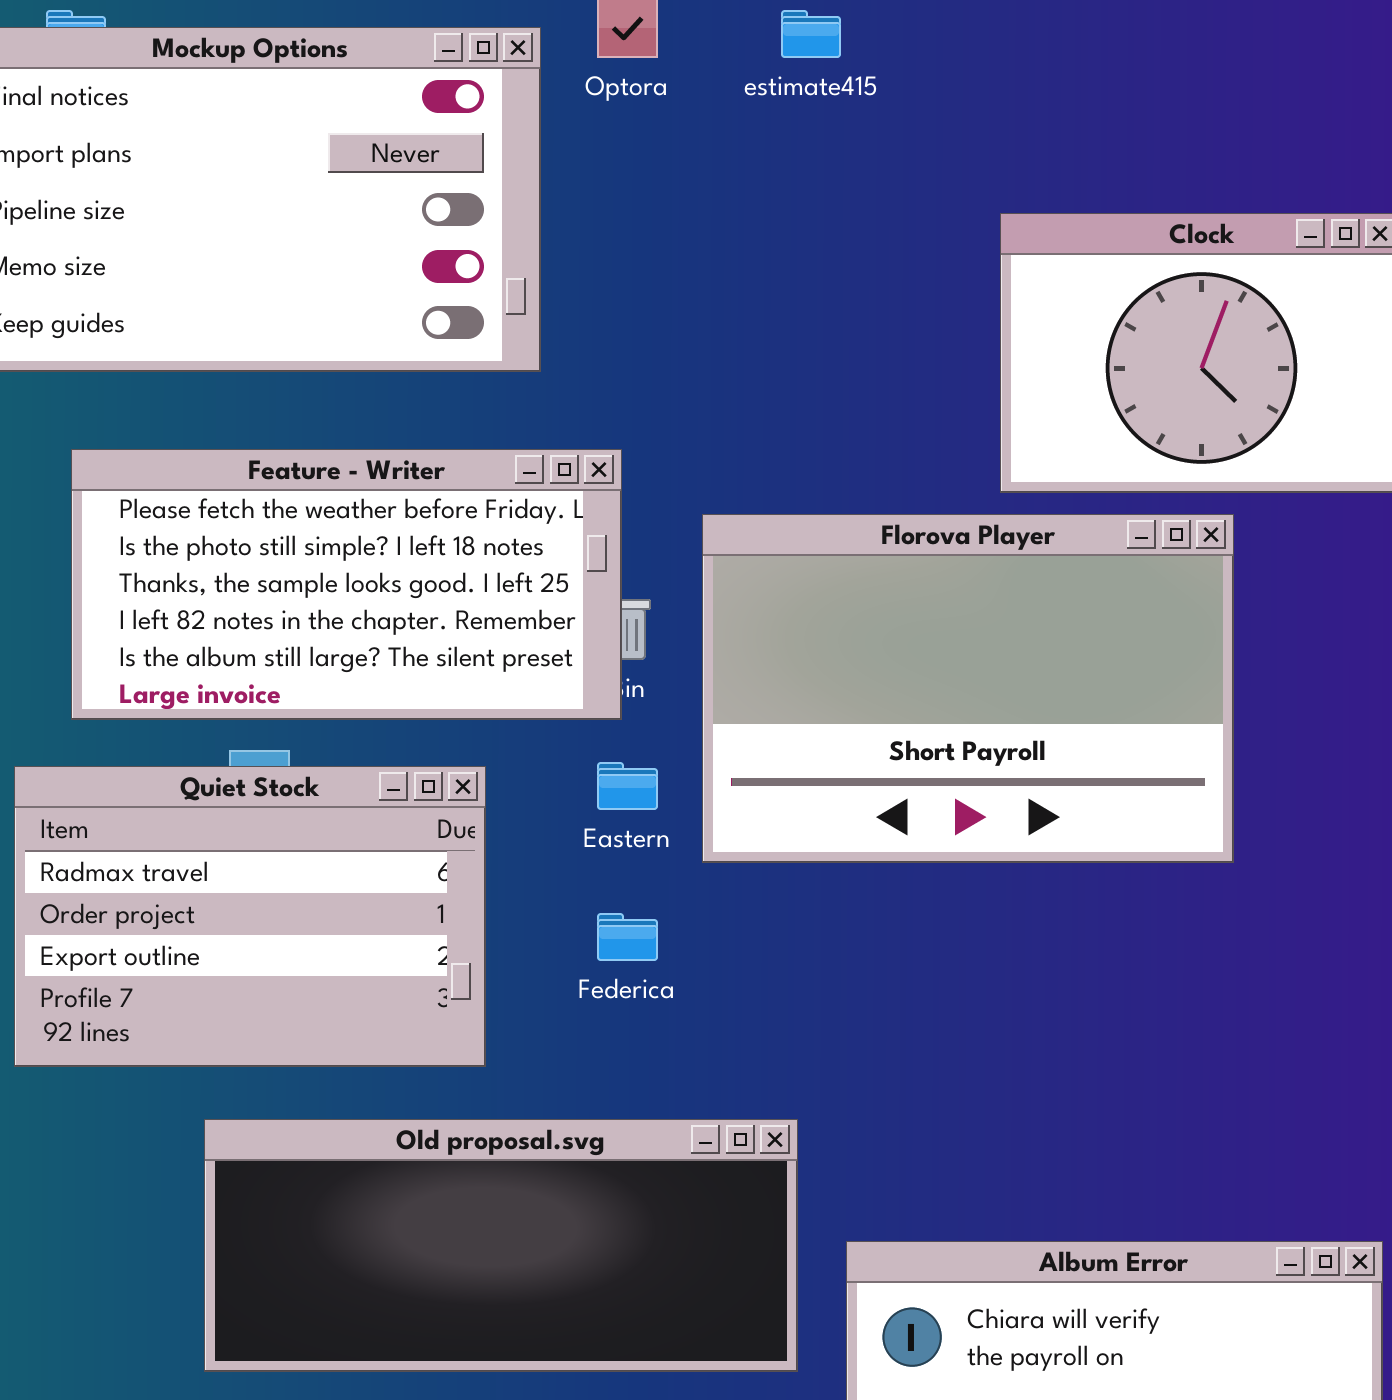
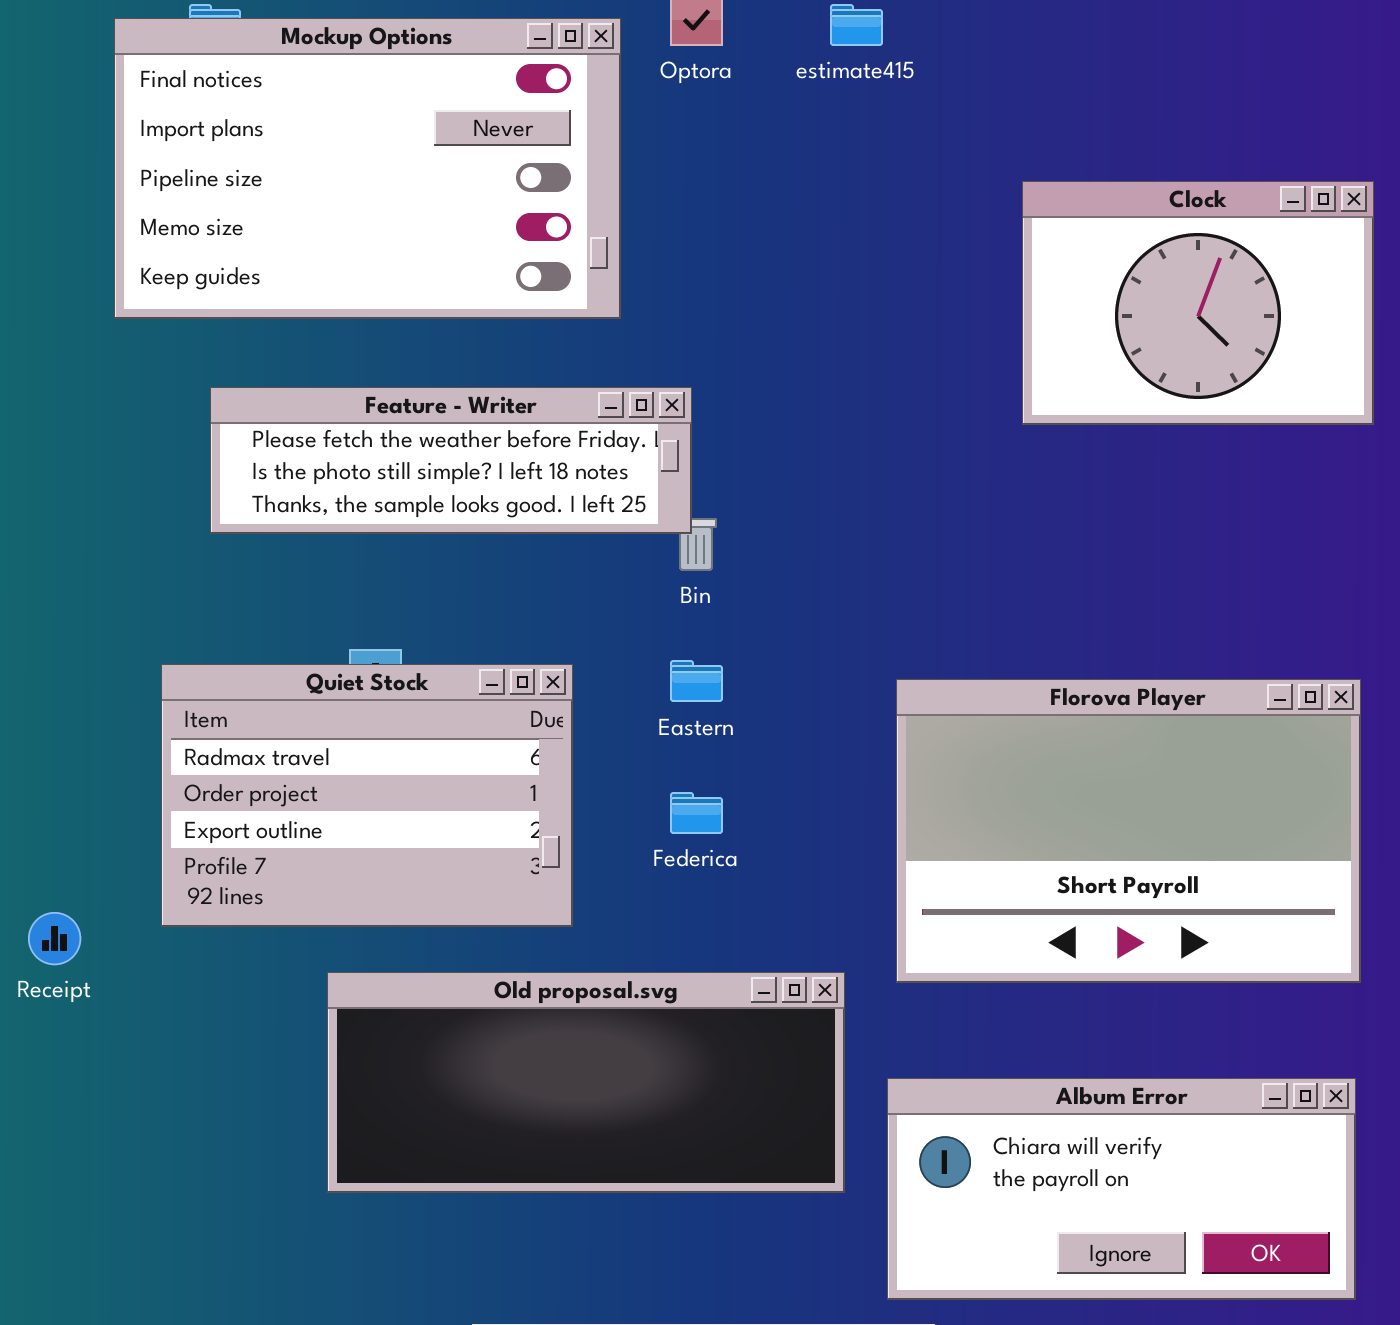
Feature - Writer: [71,449,622,720] -> [210,387,692,534], resized
Florova Player: [702,514,1234,863] -> [896,679,1361,983], moved

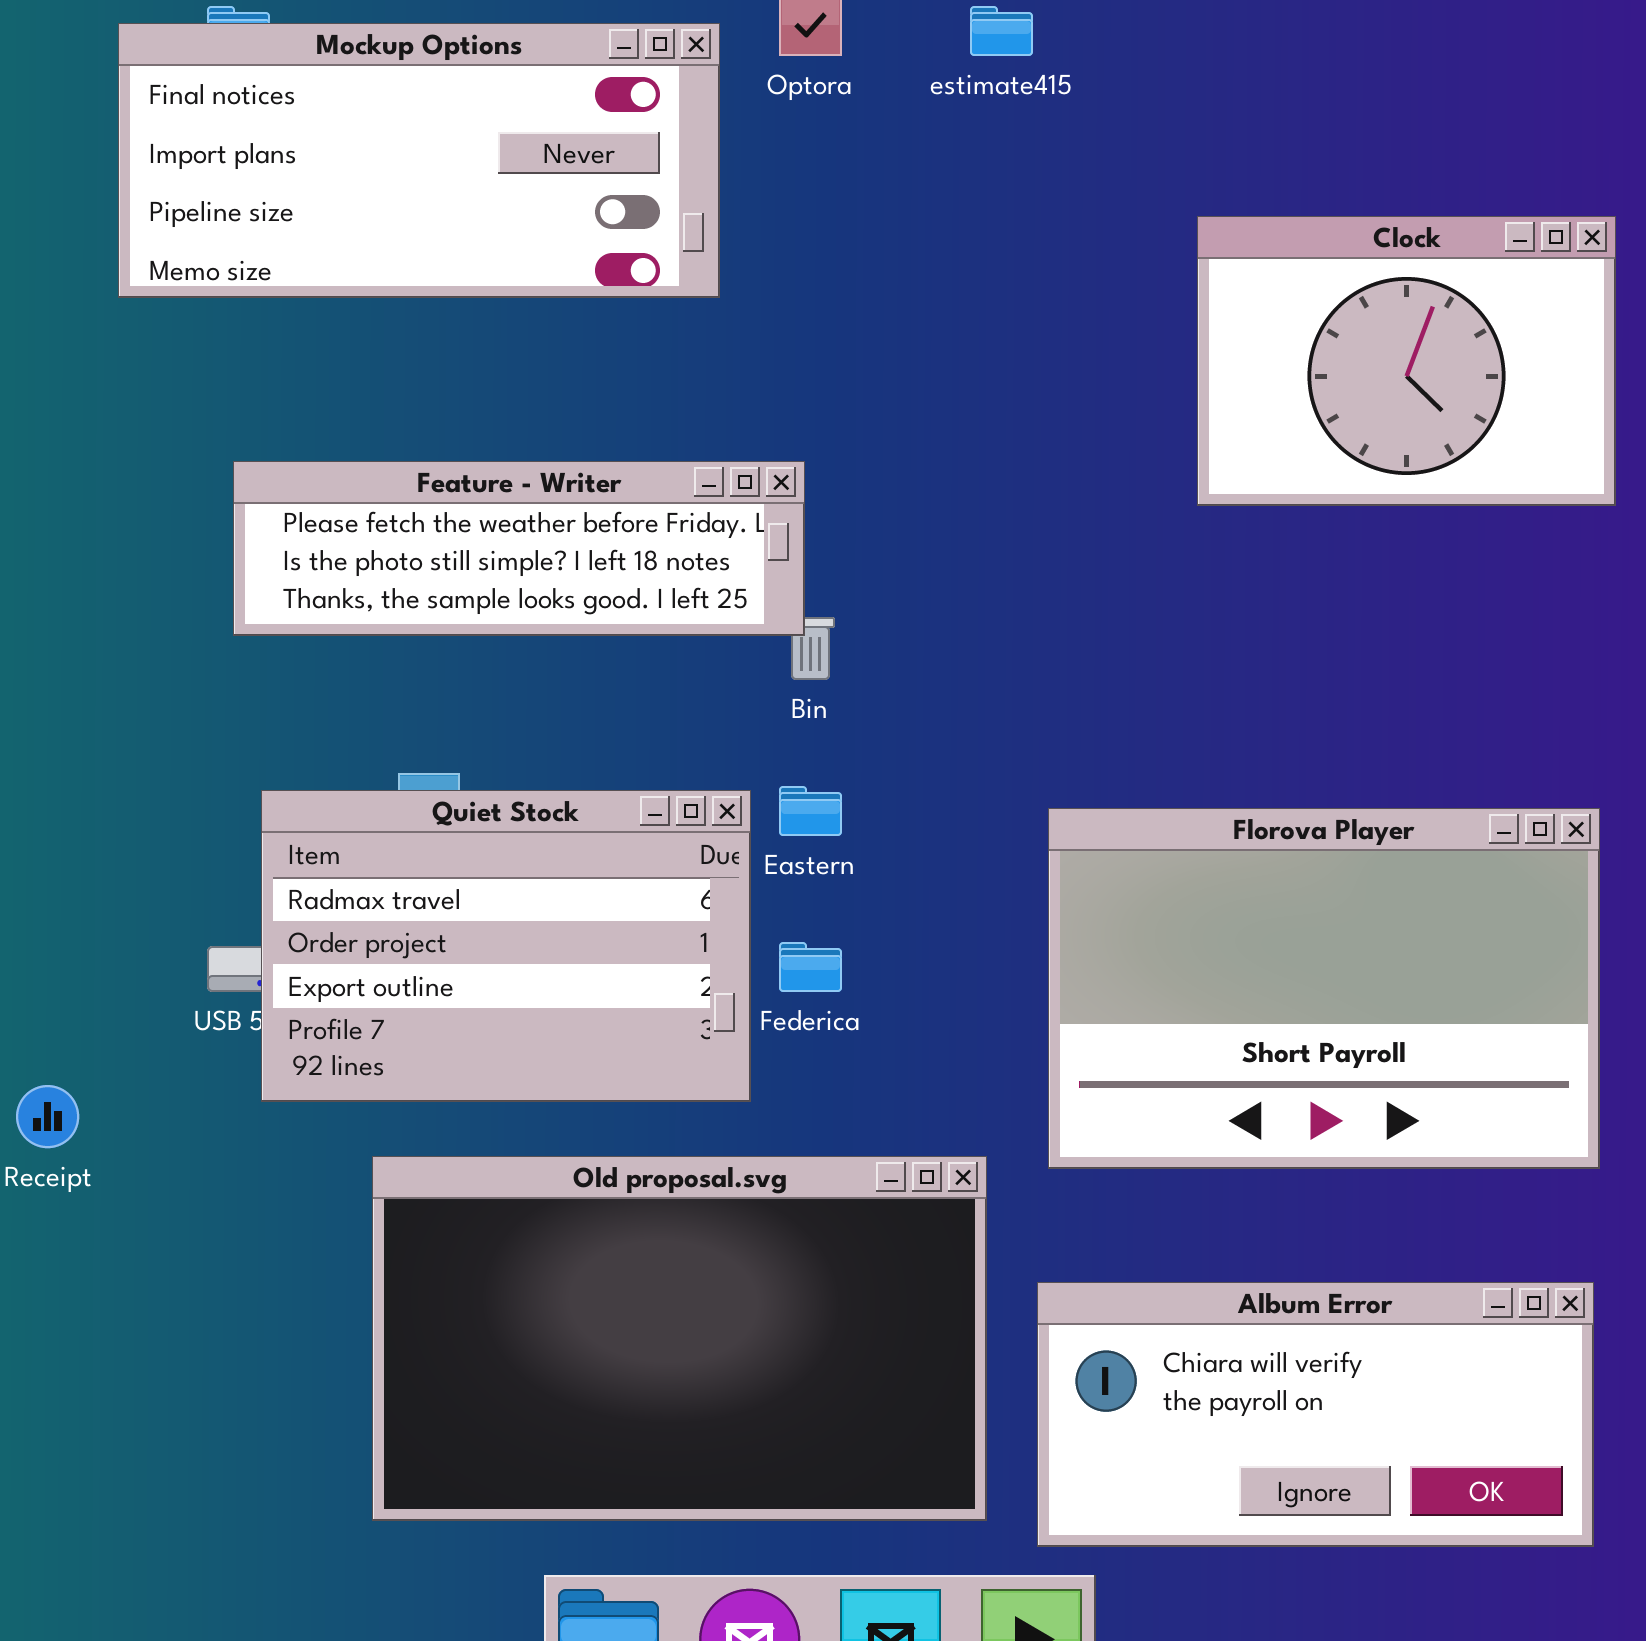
Mockup Options: [114,18,621,319] -> [118,23,720,298], resized
Quiet Stock: [161,664,573,927] -> [261,790,751,1102], moved
Old proposal.svg: [327,972,845,1193] -> [372,1156,987,1521], resized

